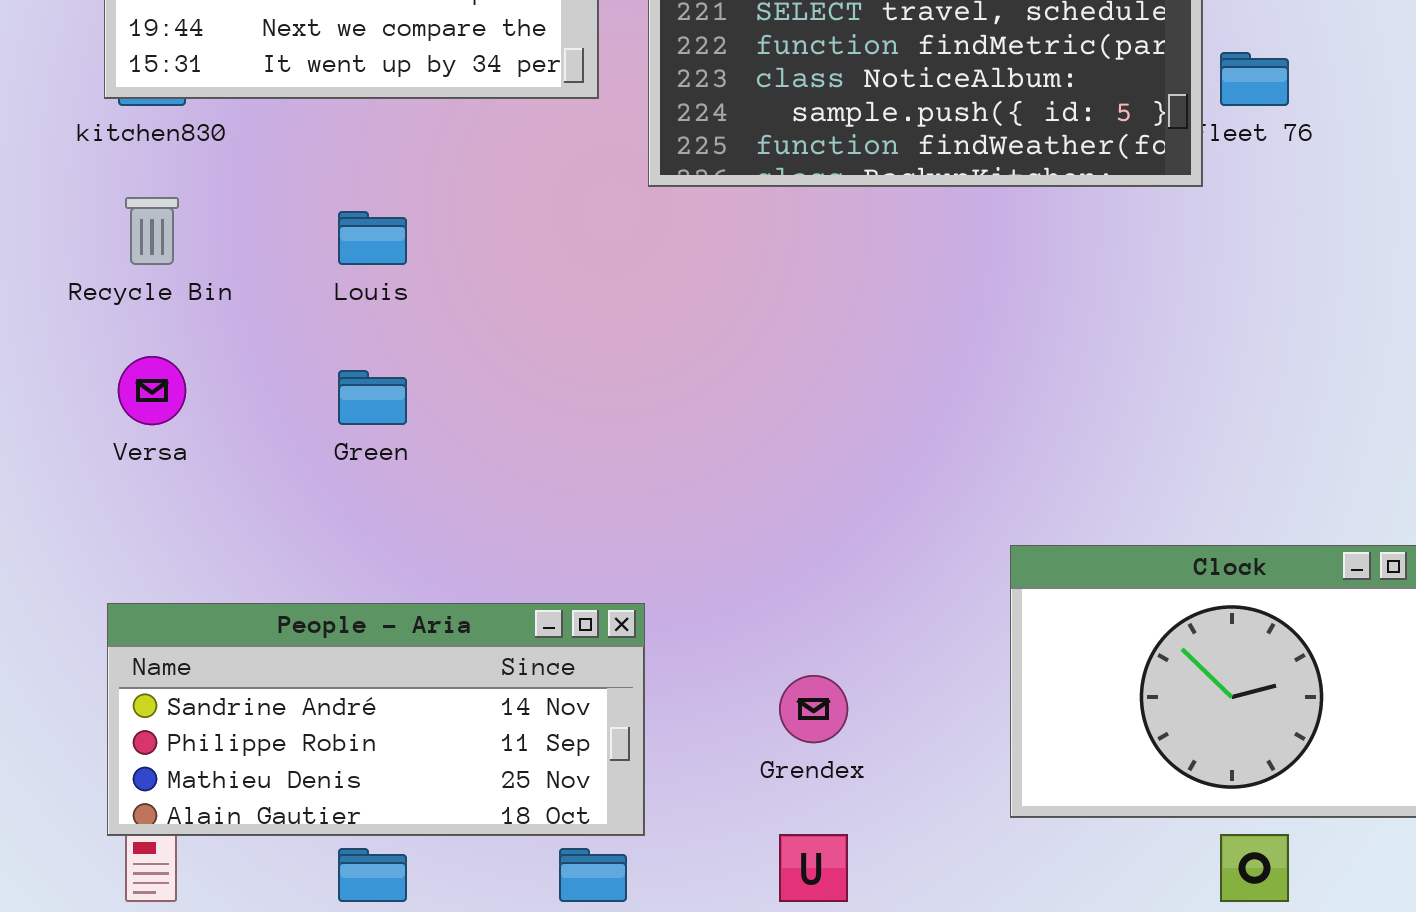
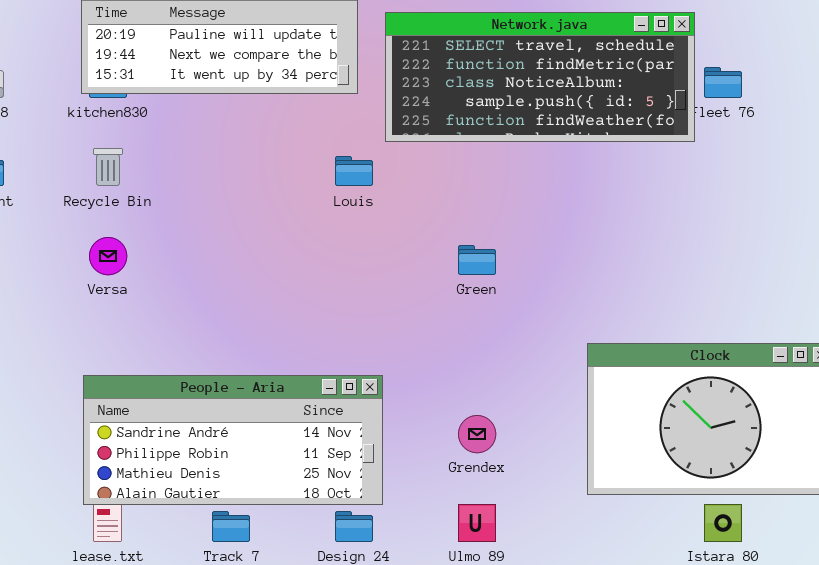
Louis: [338,211,407,265] -> [335,156,373,186], moved
Green: [338,370,407,425] -> [458,245,496,275], moved

